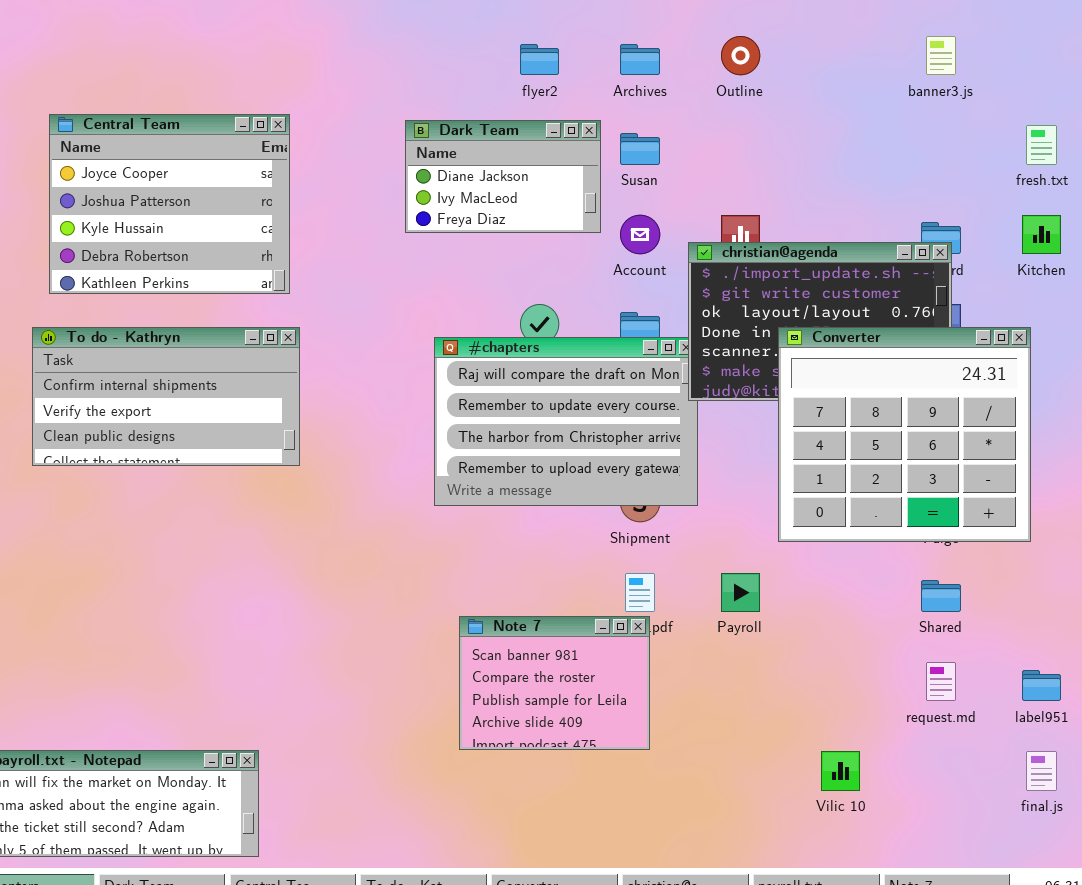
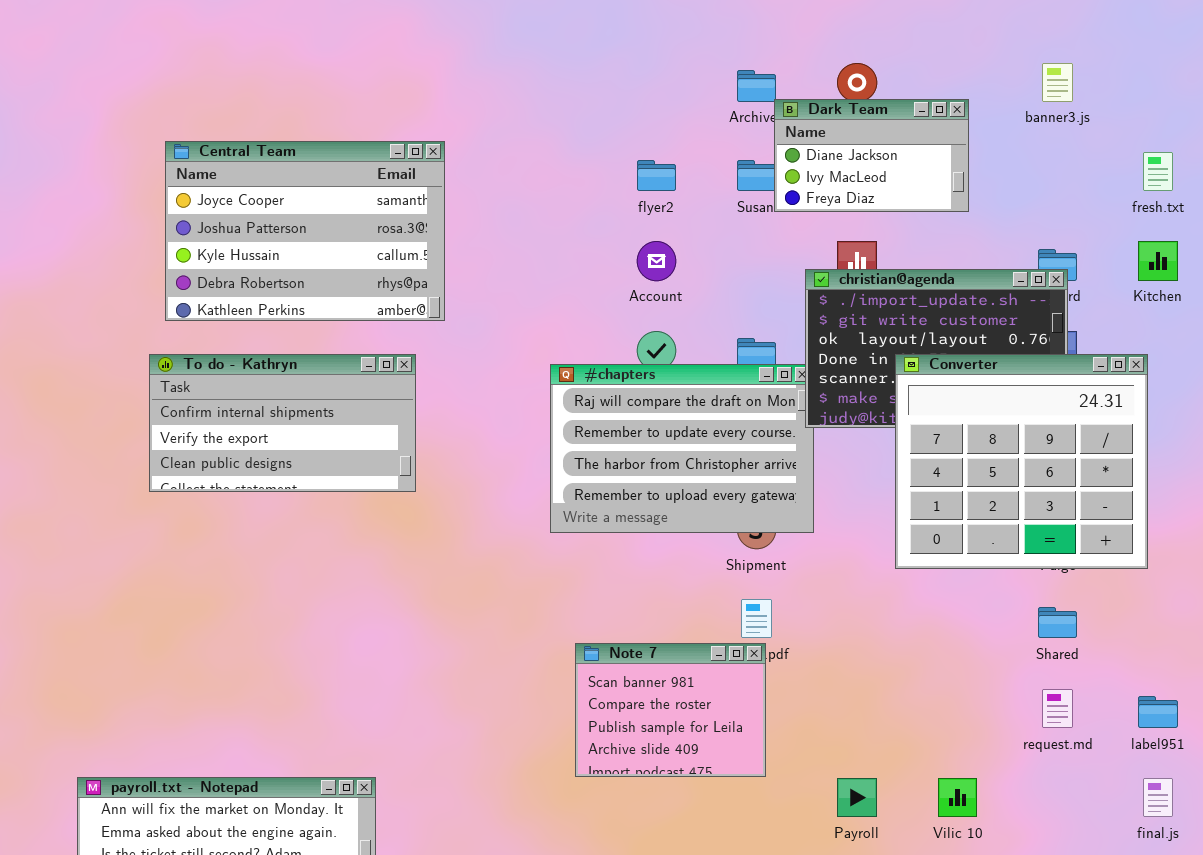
flyer2: [520,44,559,75] -> [637,160,676,191], moved
Central Team: [49,114,290,294] -> [165,141,445,321], resized
Dark Team: [405,120,601,233] -> [774,99,969,212], moved
Account: [620,215,660,254] -> [637,241,676,281], moved
Payroll: [721,573,760,612] -> [837,778,877,817], moved

